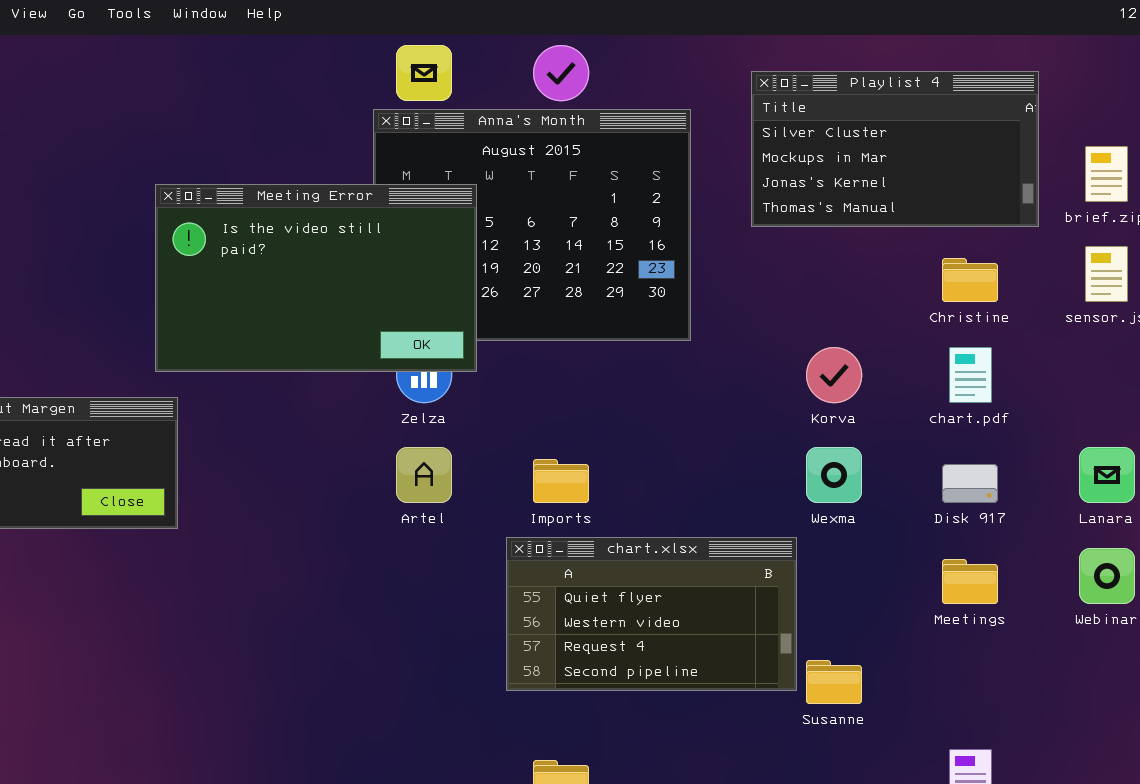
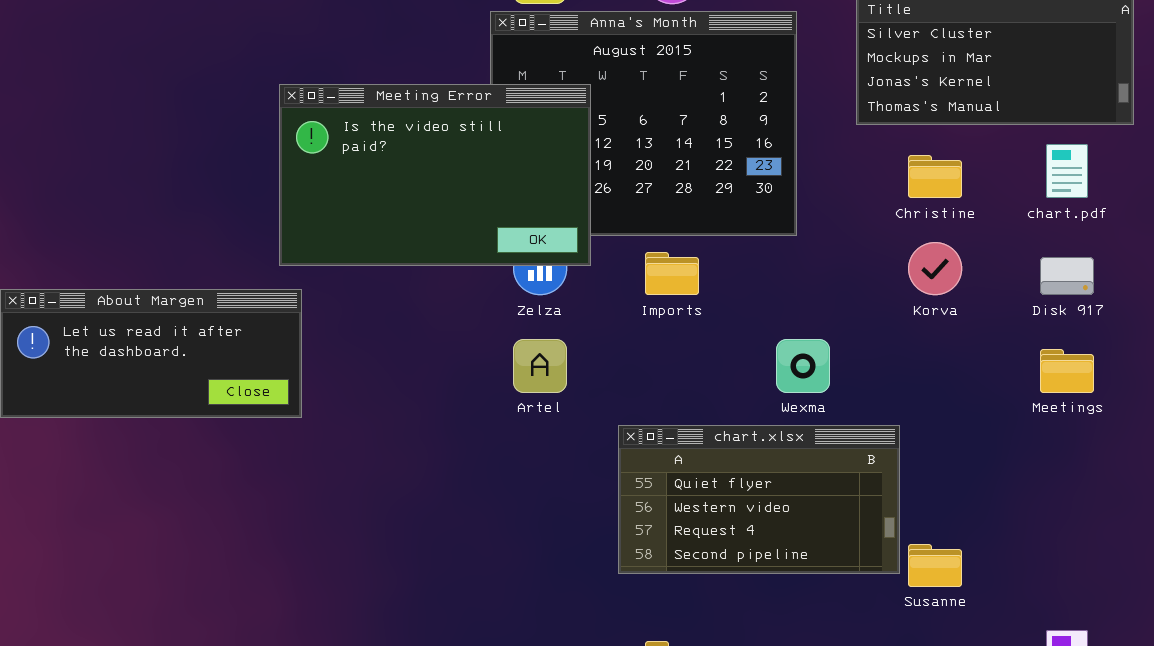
Christine: [942,258,998,302] -> [908,155,962,198], moved
chart.pdf: [949,347,992,403] -> [1046,144,1088,198], moved
Wexma: [806,447,862,503] -> [776,339,830,393], moved
Imports: [533,459,589,503] -> [645,252,699,295], moved
Disk 917: [942,464,998,503] -> [1040,257,1094,295], moved
Meetings: [942,559,998,604] -> [1040,349,1094,393], moved

